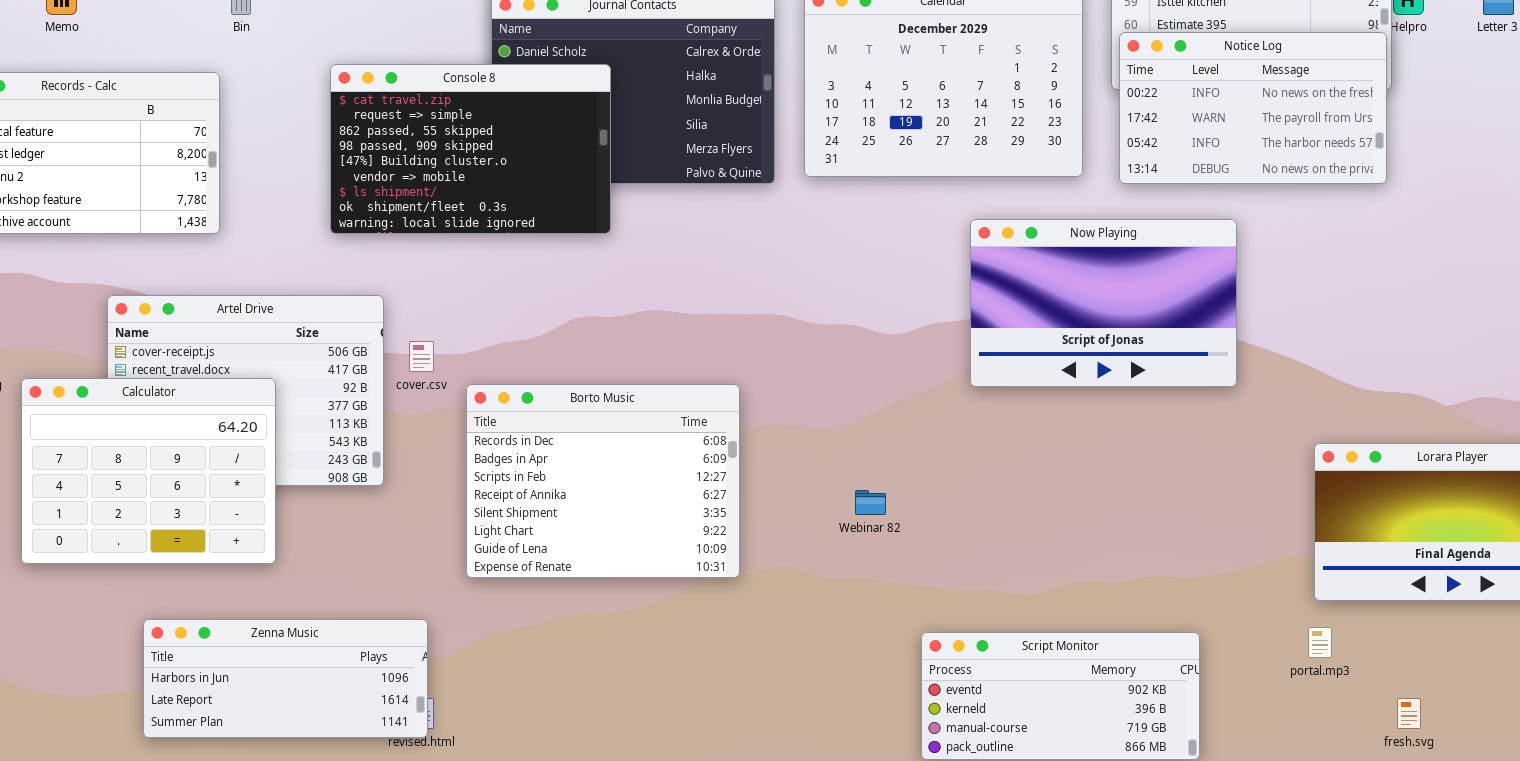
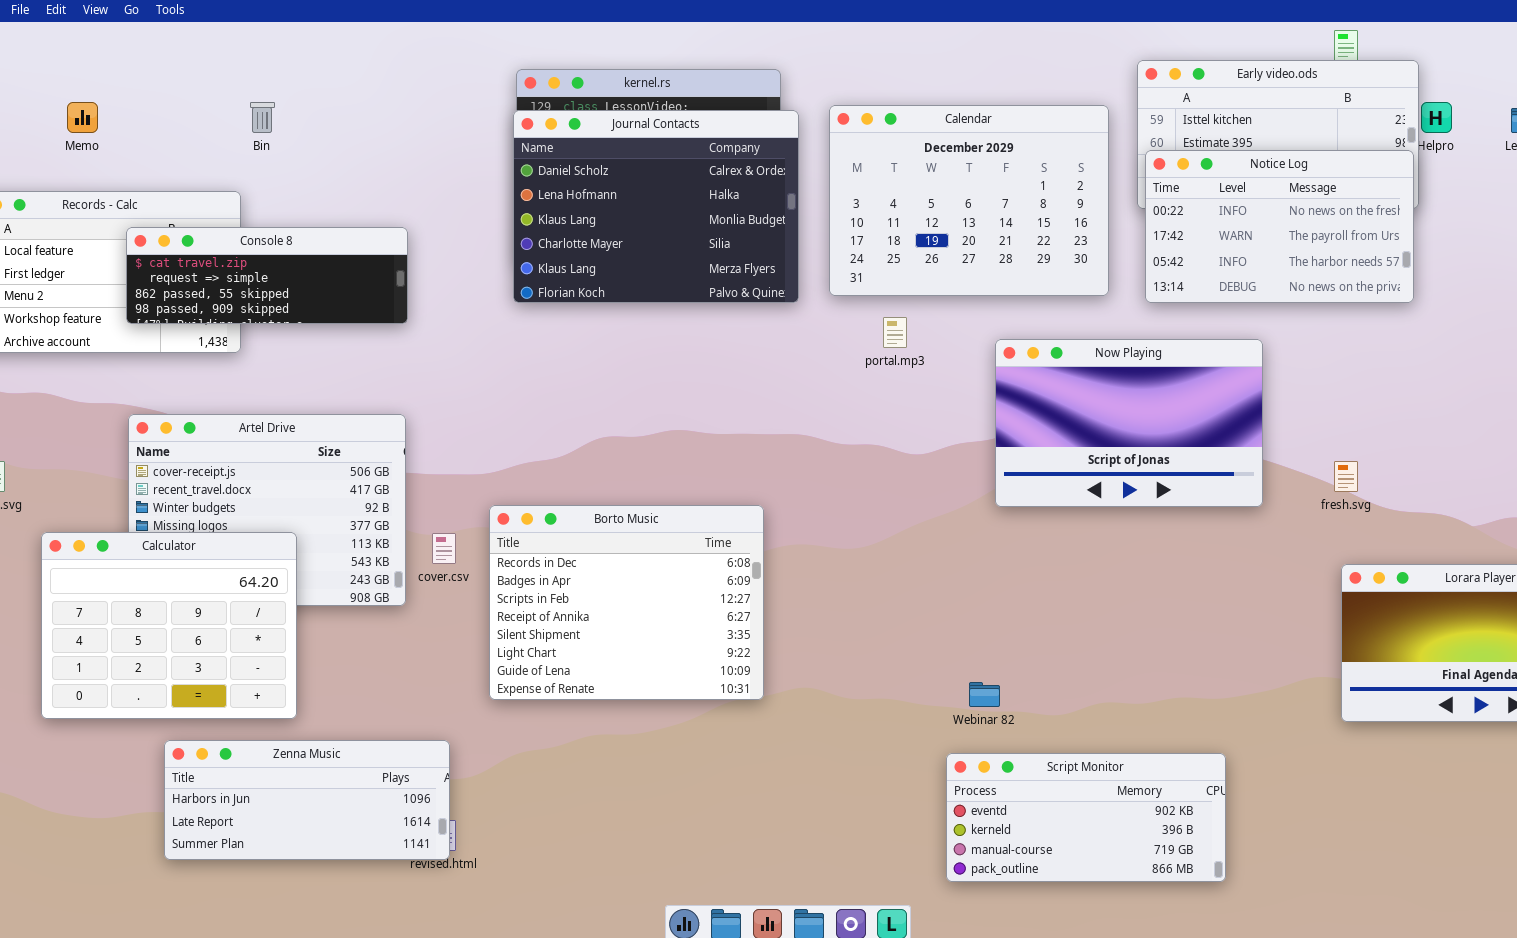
Console 8: [330,64,611,234] -> [126,227,408,324], moved, resized
cover.csv: [409,341,434,372] -> [432,533,456,564], moved
Calculator: [21,378,276,564] -> [41,532,297,719], moved
Webinar 82: [855,490,886,515] -> [969,682,1000,707], moved
portal.mp3: [1308,627,1332,658] -> [883,317,907,348], moved
fresh.svg: [1397,698,1421,729] -> [1334,461,1358,492], moved

